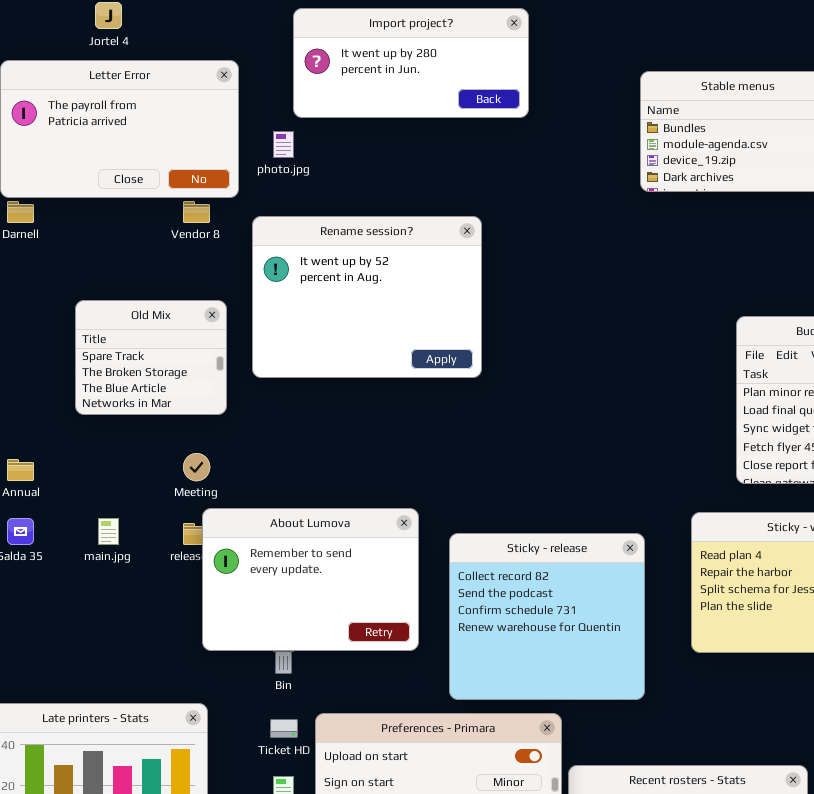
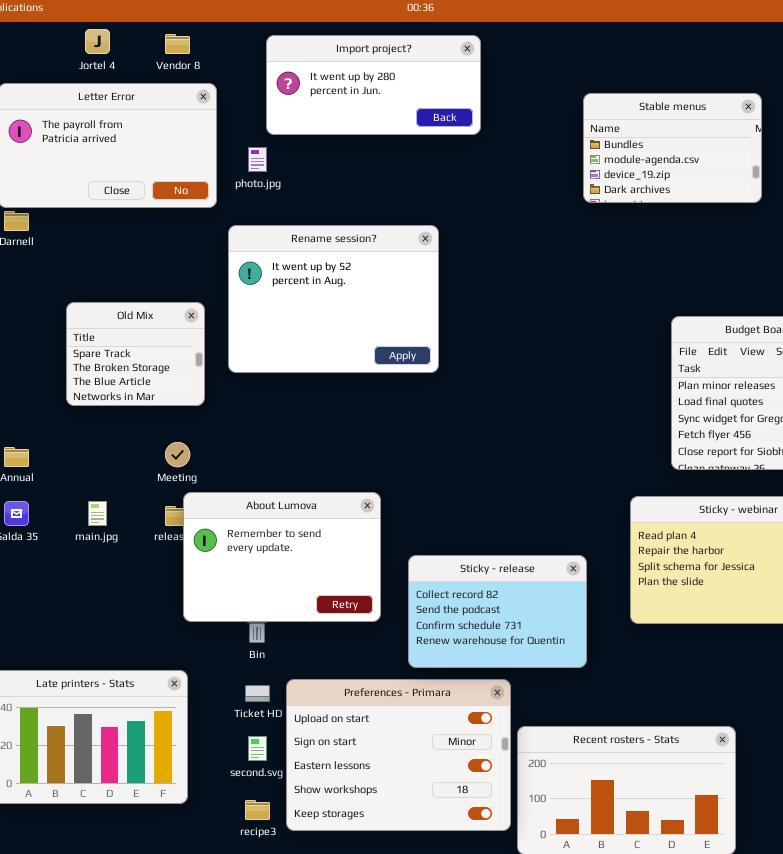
Vendor 8: [183,201,210,223] -> [165,34,190,54], moved
Sticky - release: [449,533,645,700] -> [408,555,587,668], resized

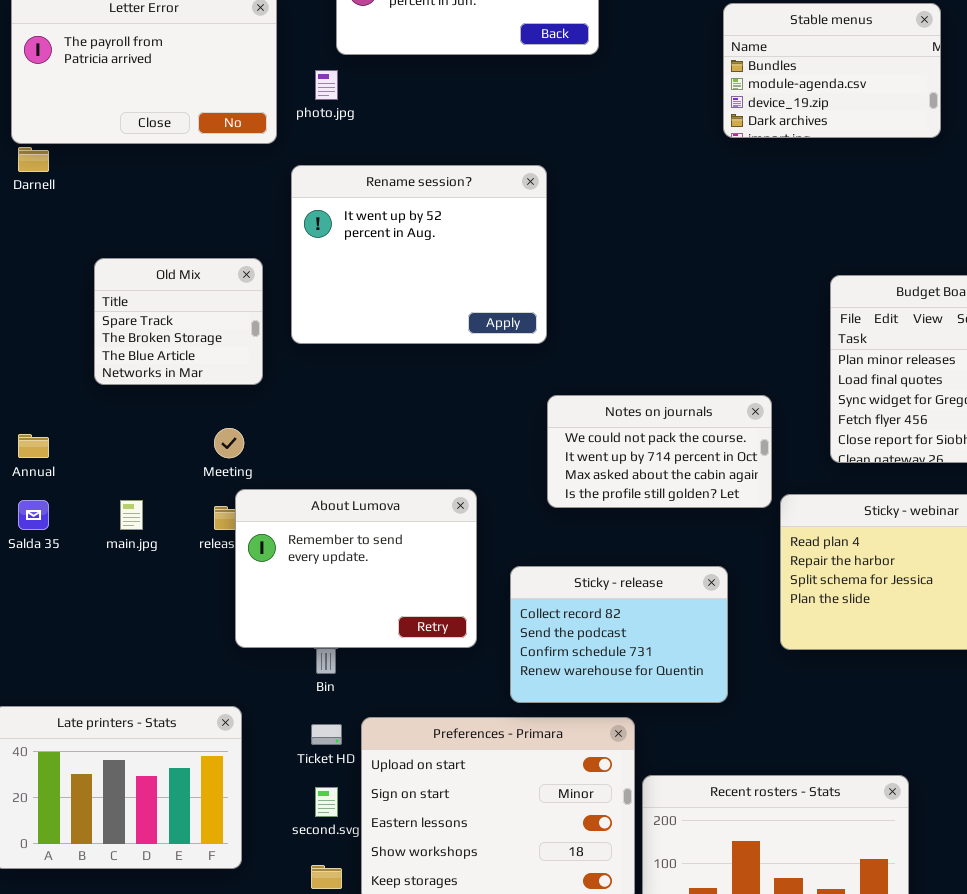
Notes on journals: none -> [547,395,772,508], opened

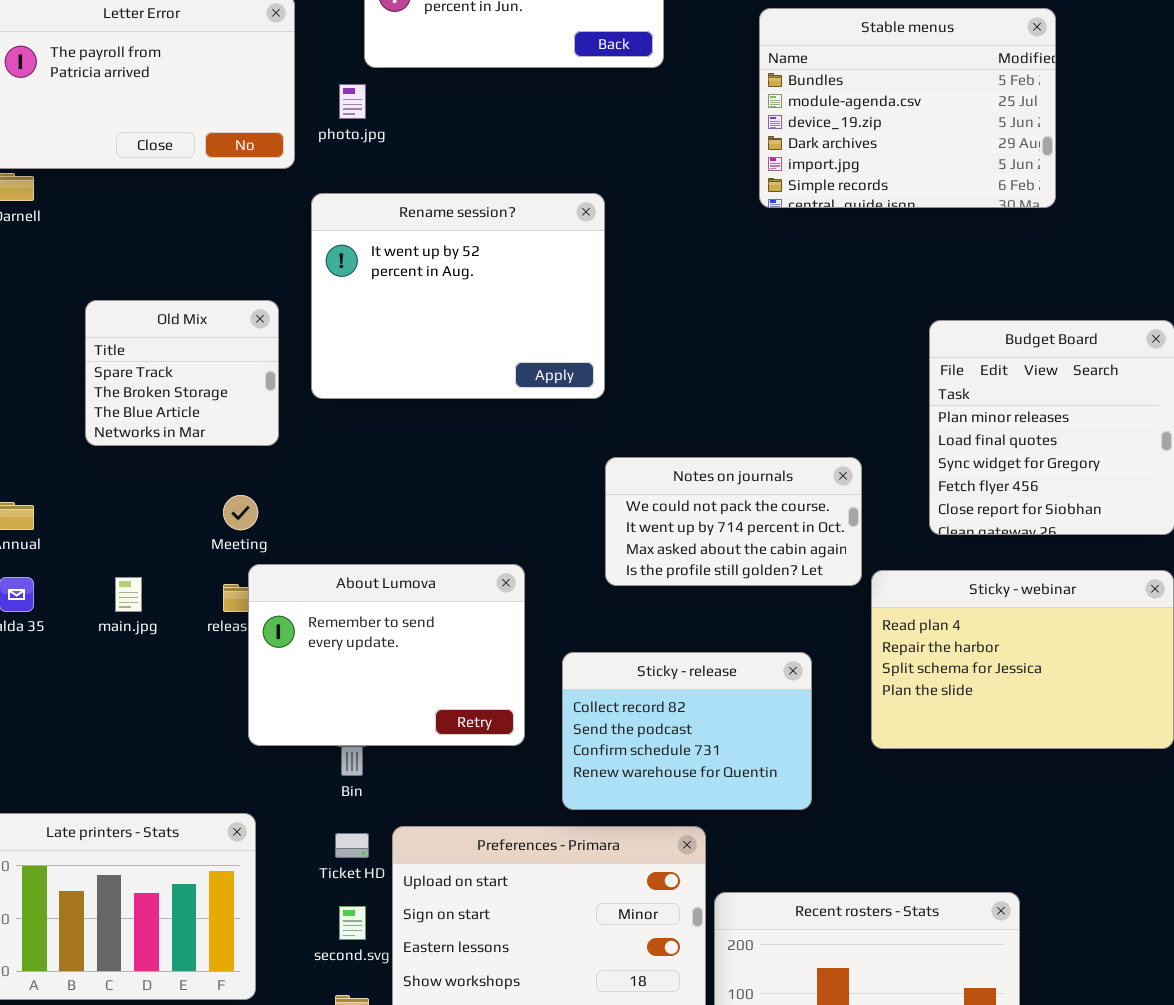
Stable menus: [723,3,941,138] -> [759,8,1056,208], resized

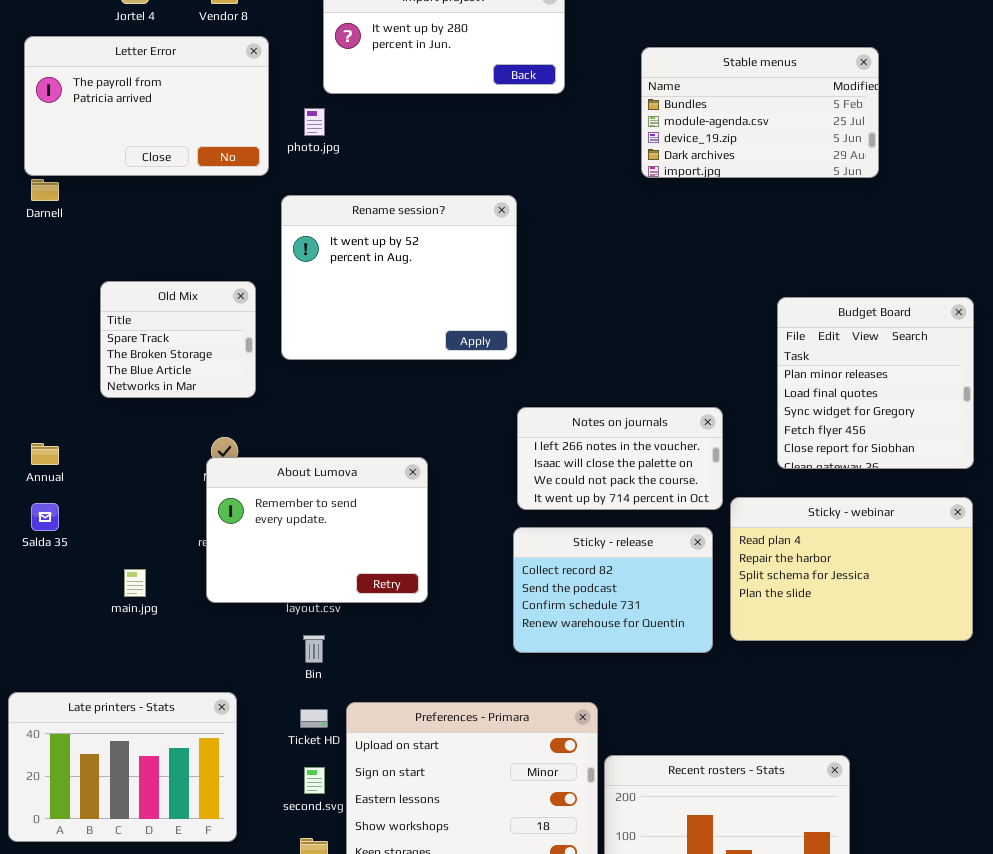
Stable menus: [759,8,1056,208] -> [641,47,879,178], resized
Notes on journals: [605,457,862,586] -> [517,407,723,510], scrolled up 2 rows
About Lumova: [248,564,525,746] -> [206,457,428,603], moved
main.jpg: [115,577,142,612] -> [124,569,146,597], moved
Sticky - release: [562,652,812,810] -> [513,527,713,653], moved

